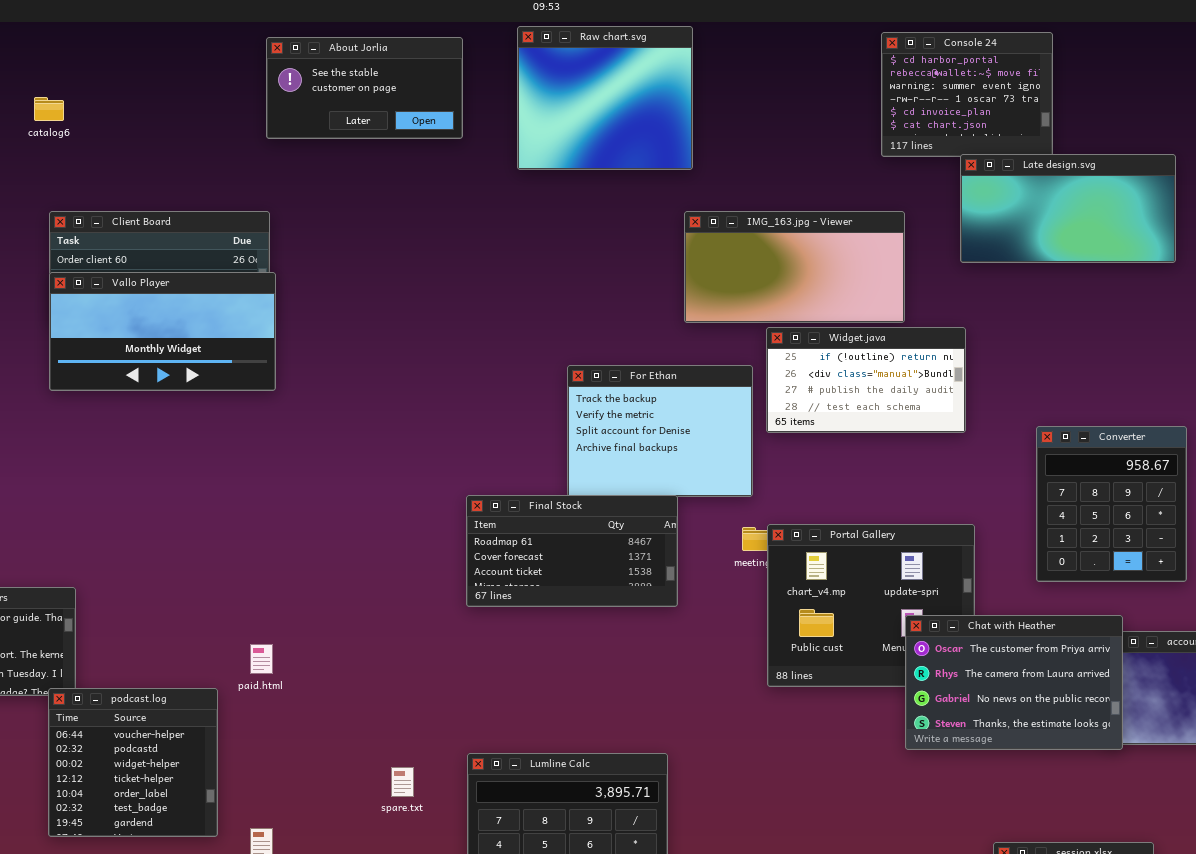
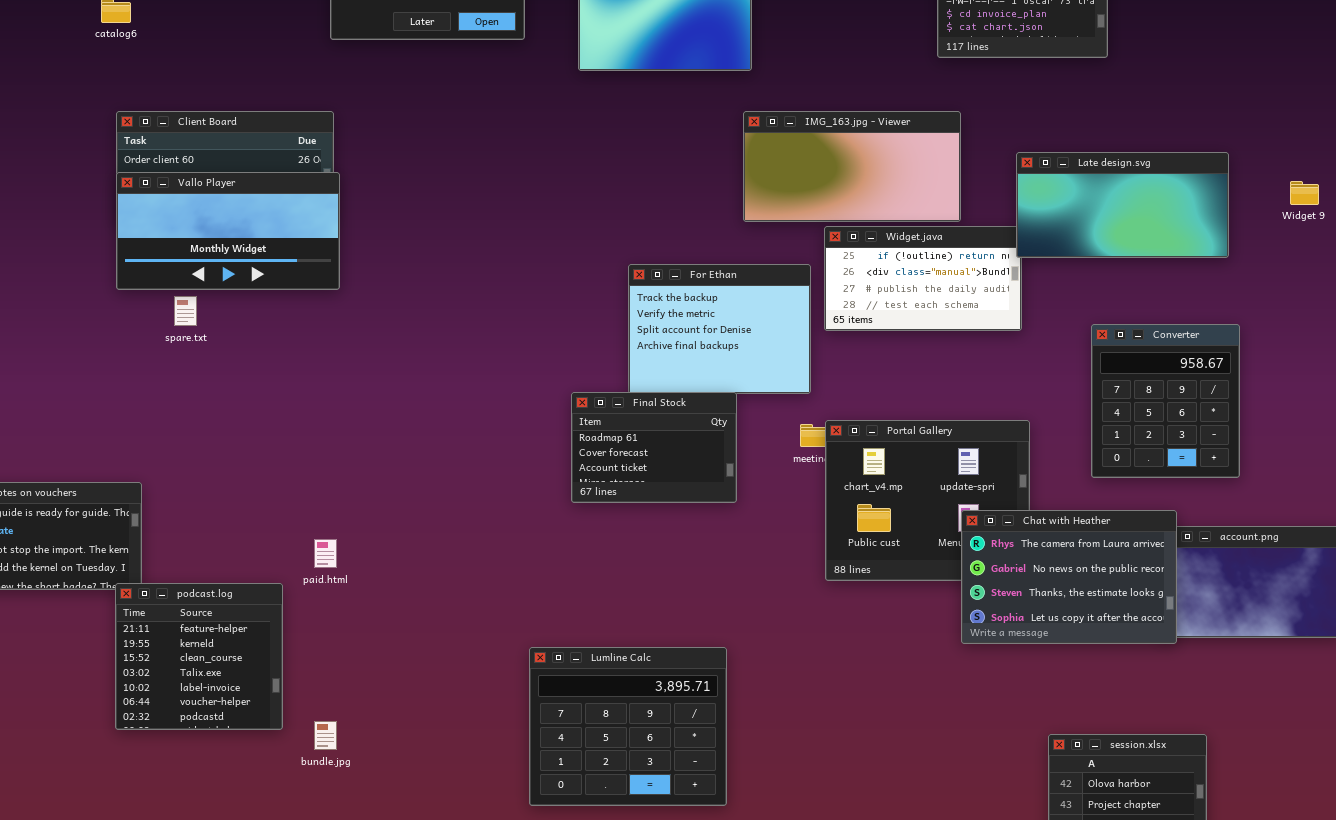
Late design.svg: [960,154,1176,263] -> [1016,152,1229,258], moved
Final Stock: [466,495,678,607] -> [571,392,737,503], resized
Chat with Heather: [905,615,1123,750] -> [961,510,1177,644], scrolled down 1 row
podcast.log: [48,688,218,837] -> [115,583,283,730], scrolled up 5 rows
spare.txt: [391,767,414,797] -> [174,296,197,326], moved

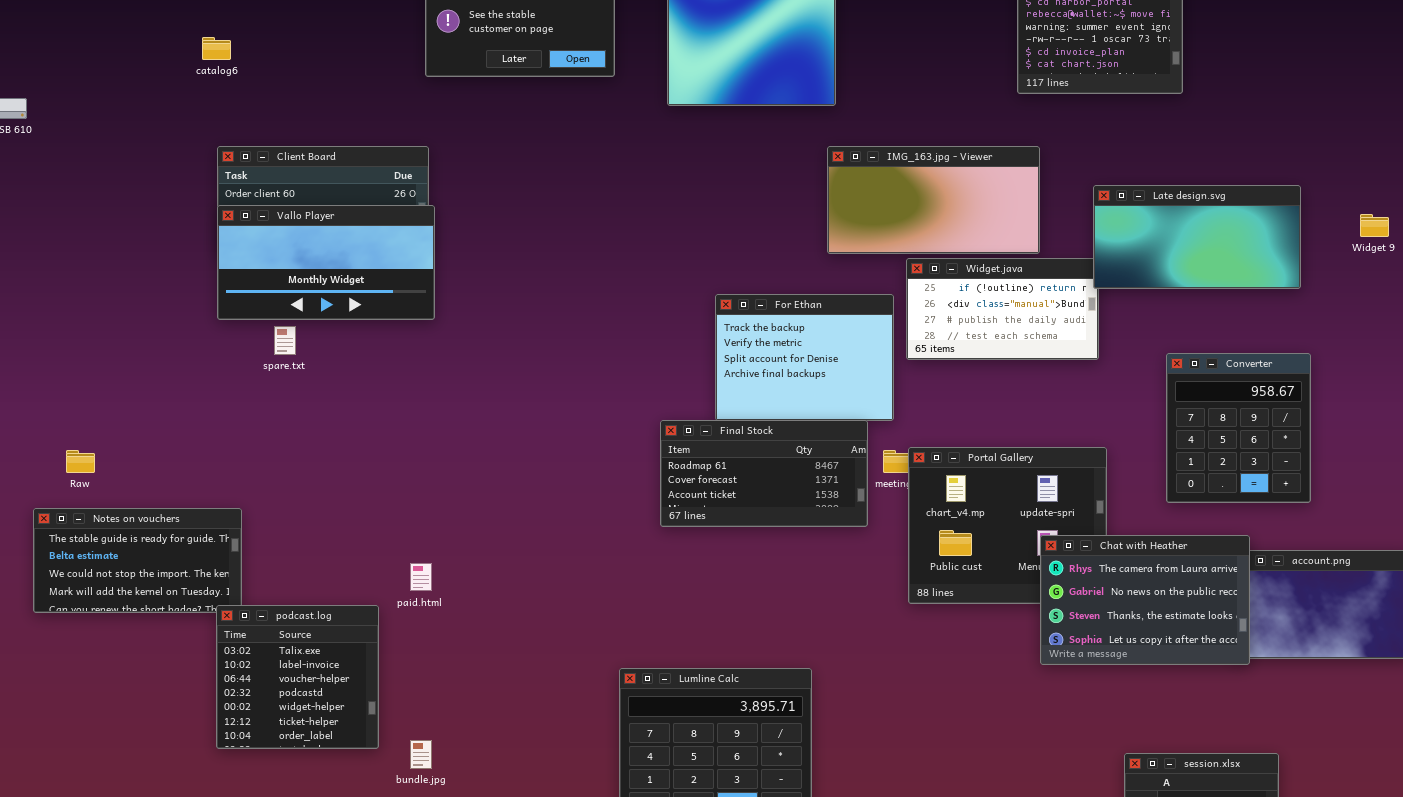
Final Stock: [571,392,737,503] -> [660,420,868,527], resized
podcast.log: [115,583,283,730] -> [216,605,379,749], scrolled down 3 rows

